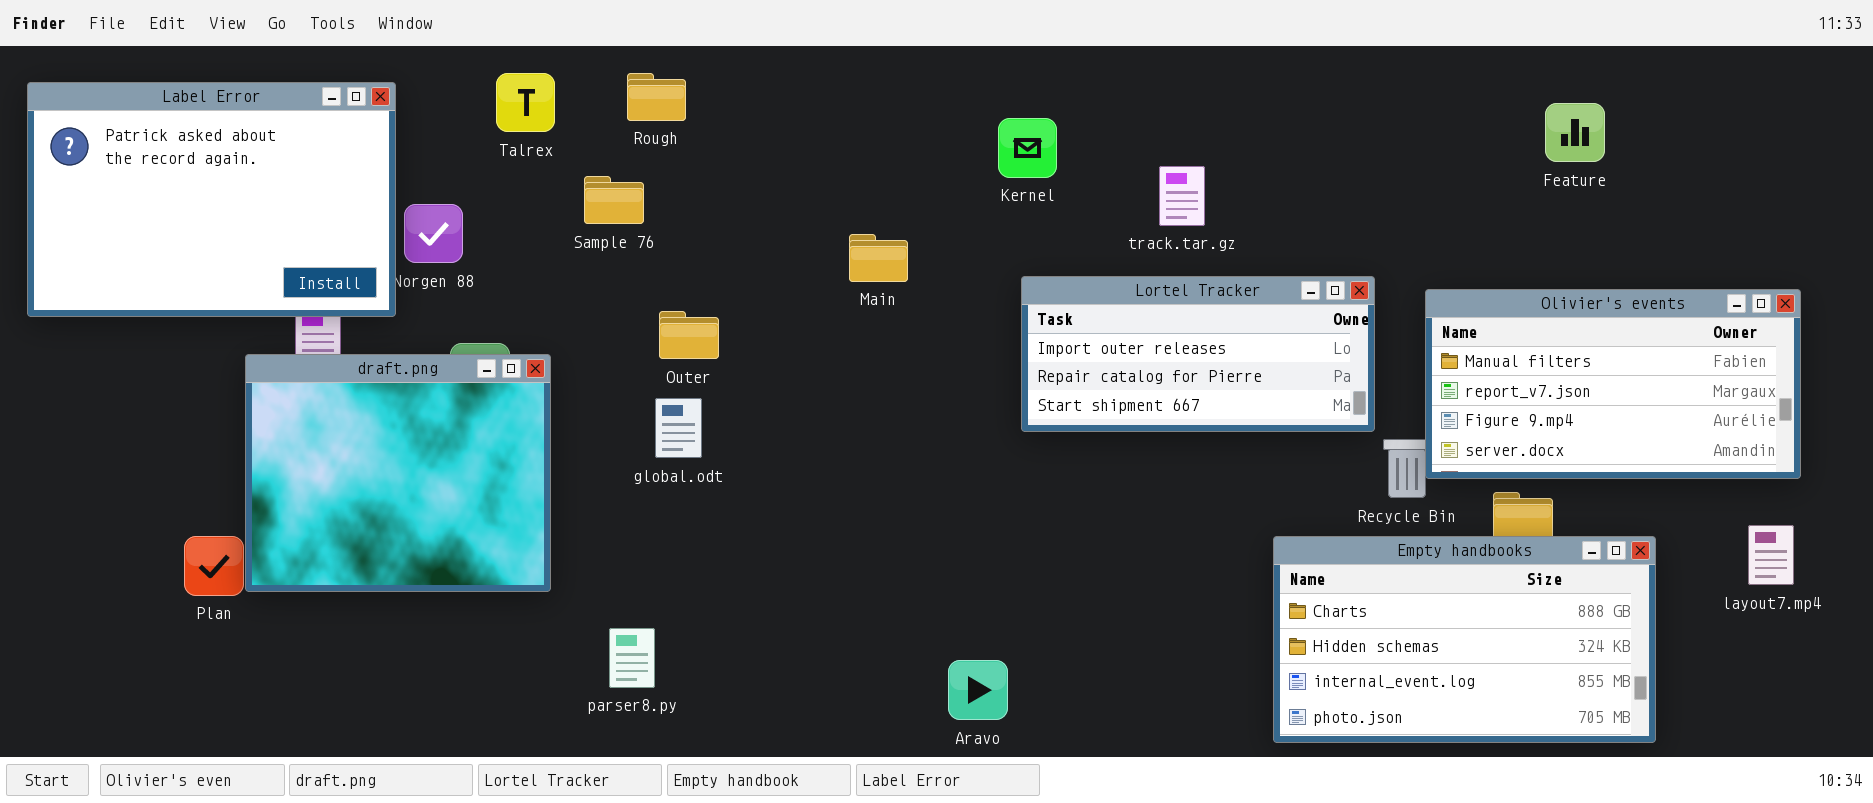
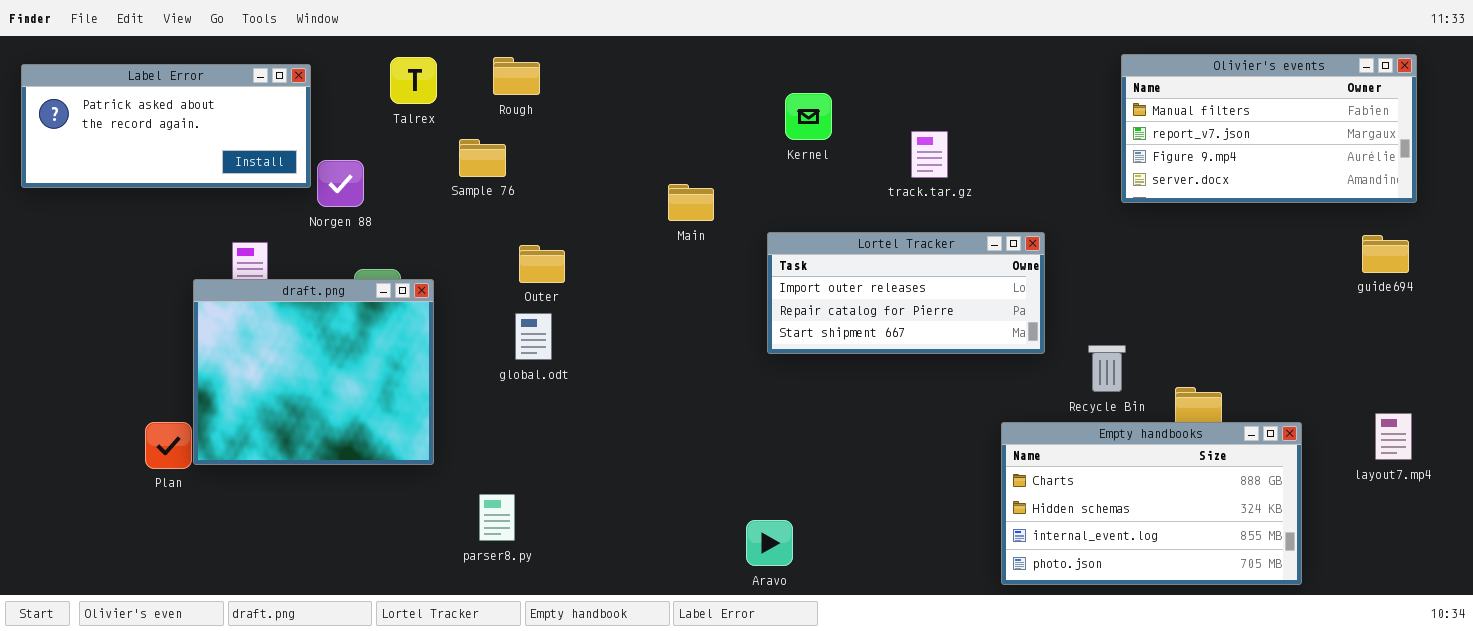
Label Error: [27,82,396,317] -> [21,64,311,188], resized
Lortel Tracker: [1021,276,1375,432] -> [767,232,1045,354], moved
Olivier's events: [1425,289,1801,479] -> [1121,54,1417,203], moved

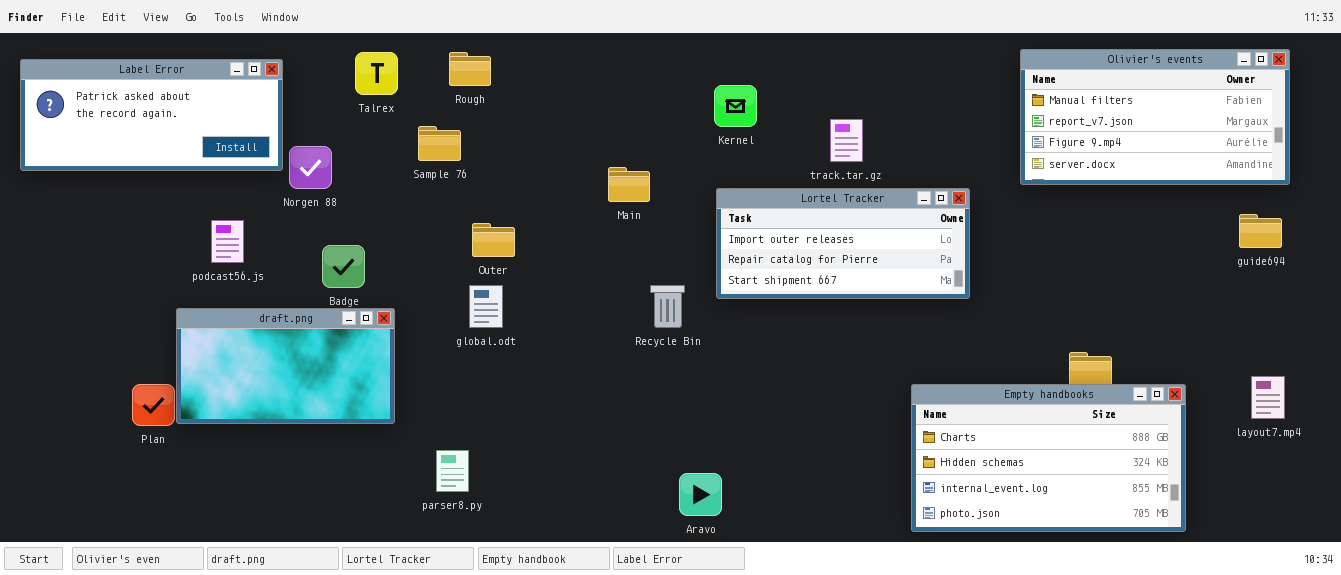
Lortel Tracker: [767,232,1045,354] -> [716,188,970,299], moved
draft.png: [193,279,434,465] -> [176,308,395,424], resized
Recycle Bin: [1088,345,1126,392] -> [650,285,685,328], moved

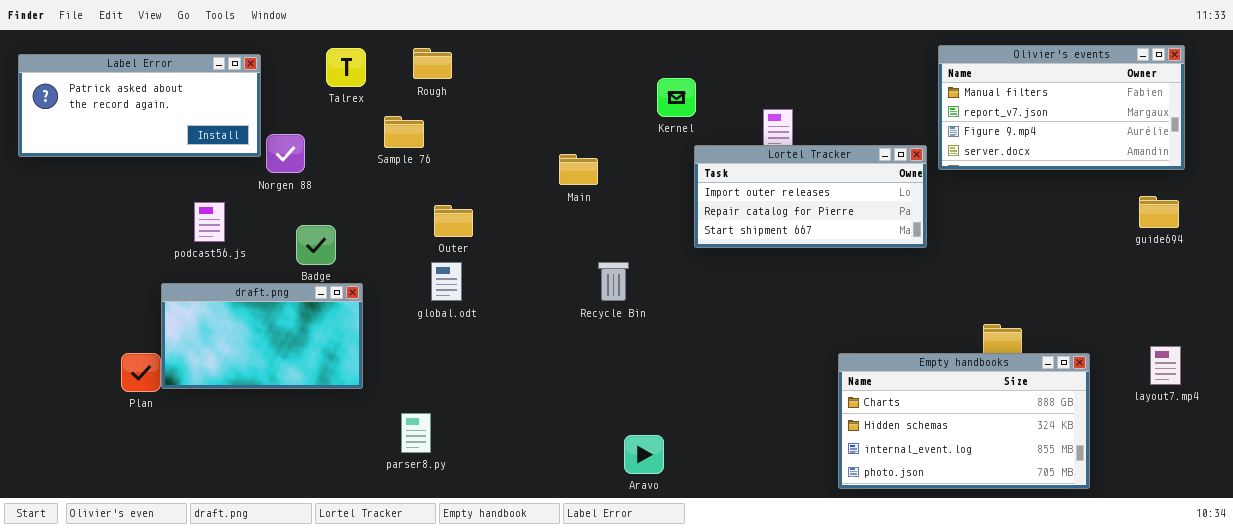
Lortel Tracker: [716,188,970,299] -> [694,145,927,248], moved

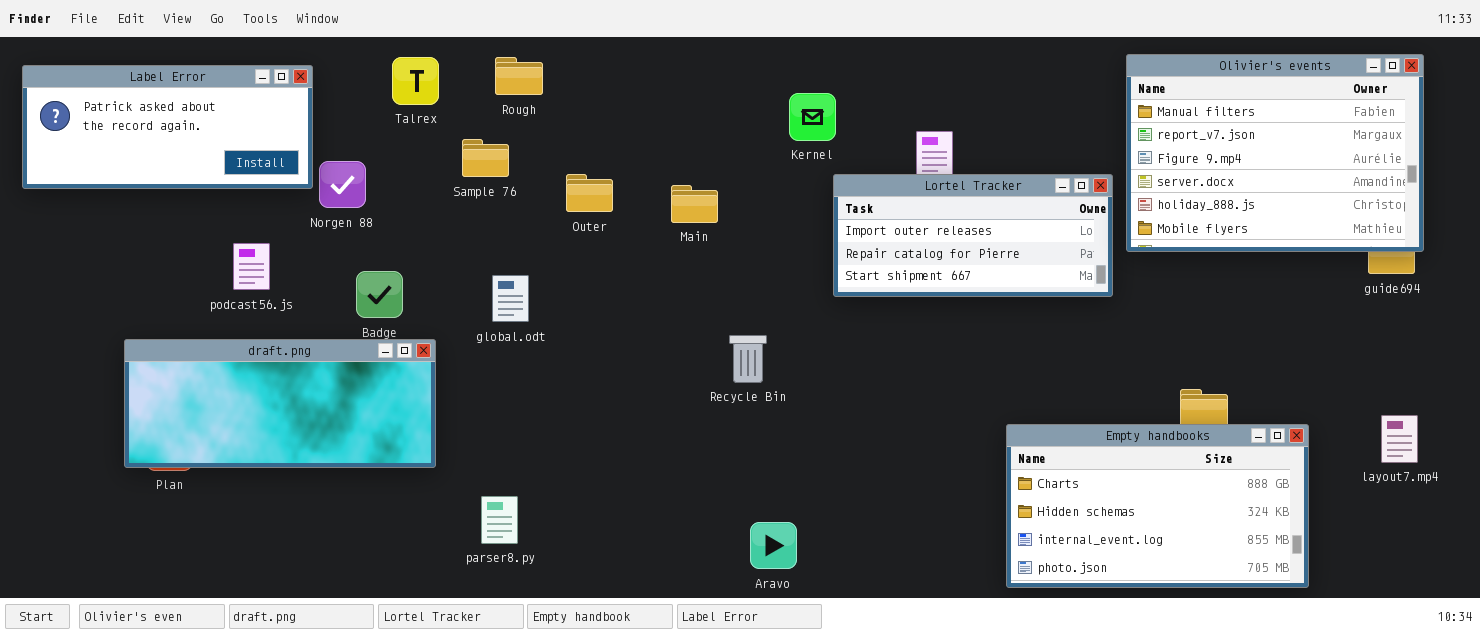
Olivier's events: [938,45,1185,170] -> [1126,54,1424,252], resized
Outer: [434,205,473,237] -> [566,174,613,212], moved
global.odt: [431,262,462,301] -> [492,275,529,322], moved
Recycle Bin: [598,262,629,301] -> [729,335,767,383], moved
draft.png: [161,283,363,389] -> [124,339,436,468], resized

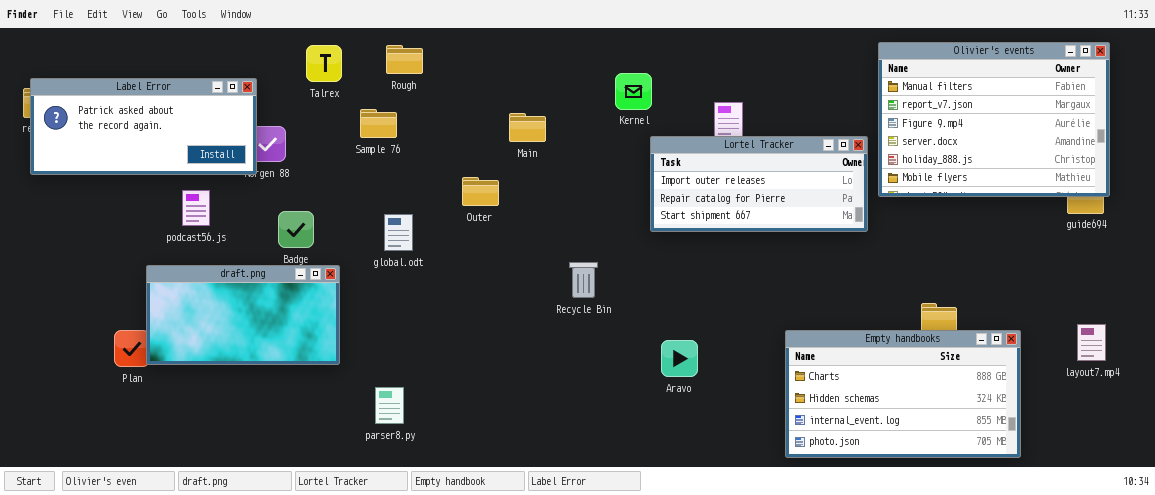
Label Error: [22,65,313,189] -> [30,78,257,175], moved
Outer: [566,174,613,212] -> [462,177,499,206], moved
Main: [671,185,718,223] -> [509,113,546,142], moved
draft.png: [124,339,436,468] -> [146,265,340,365], resized
Aravo: [750,522,797,569] -> [661,340,698,377], moved

